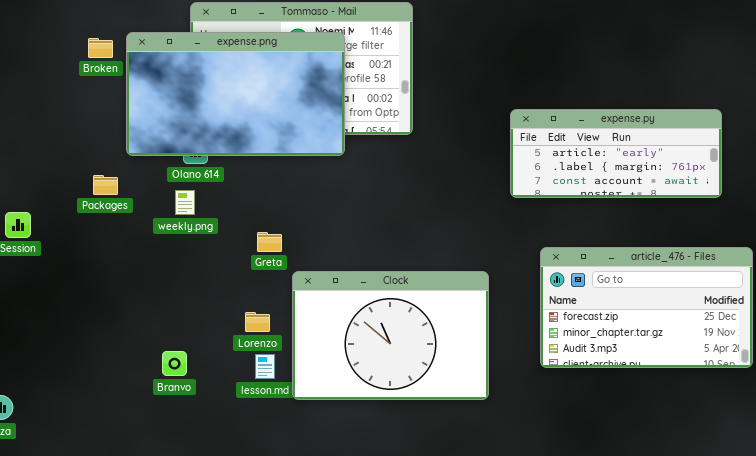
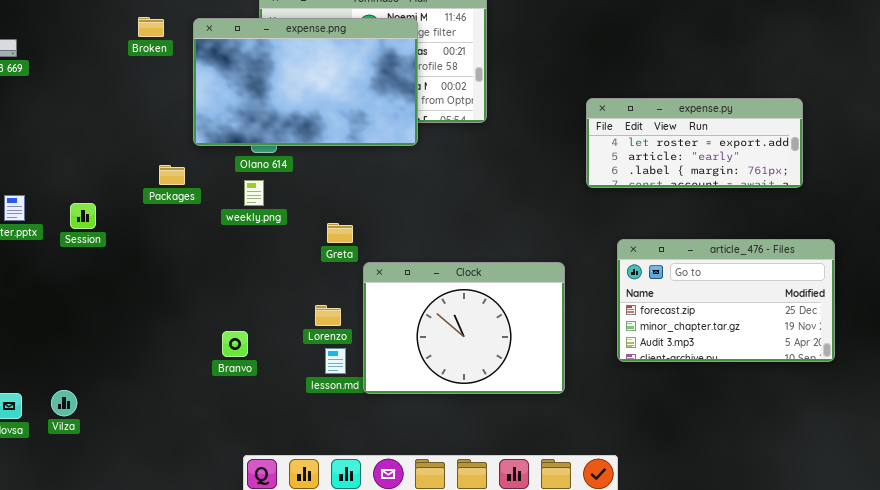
Broken: [88,38,113,58] -> [138,17,164,37], moved
expense.py: [510,109,722,198] -> [586,98,803,188], scrolled up 1 row
Branvo: [162,351,187,376] -> [222,331,248,357], moved

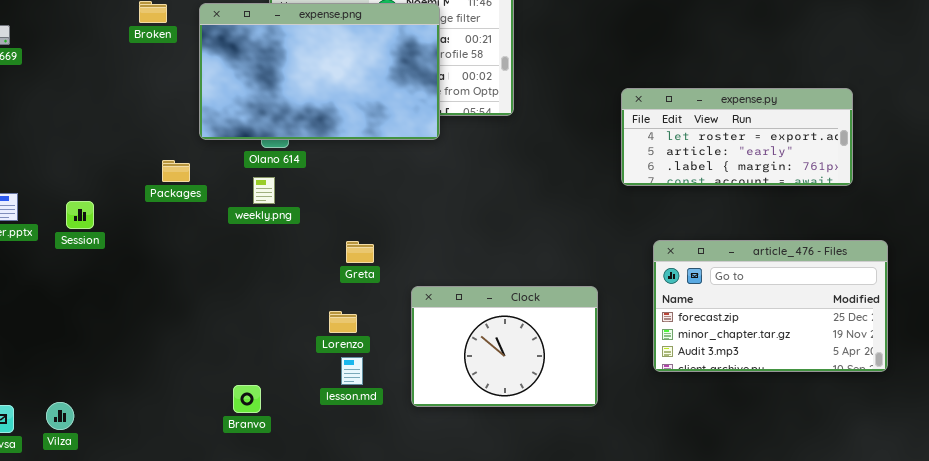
Greta: [327,223,353,243] -> [346,241,374,263], moved
Clock: [363,262,565,394] -> [411,286,598,407], resized
Branvo: [222,331,248,357] -> [233,385,261,413], moved

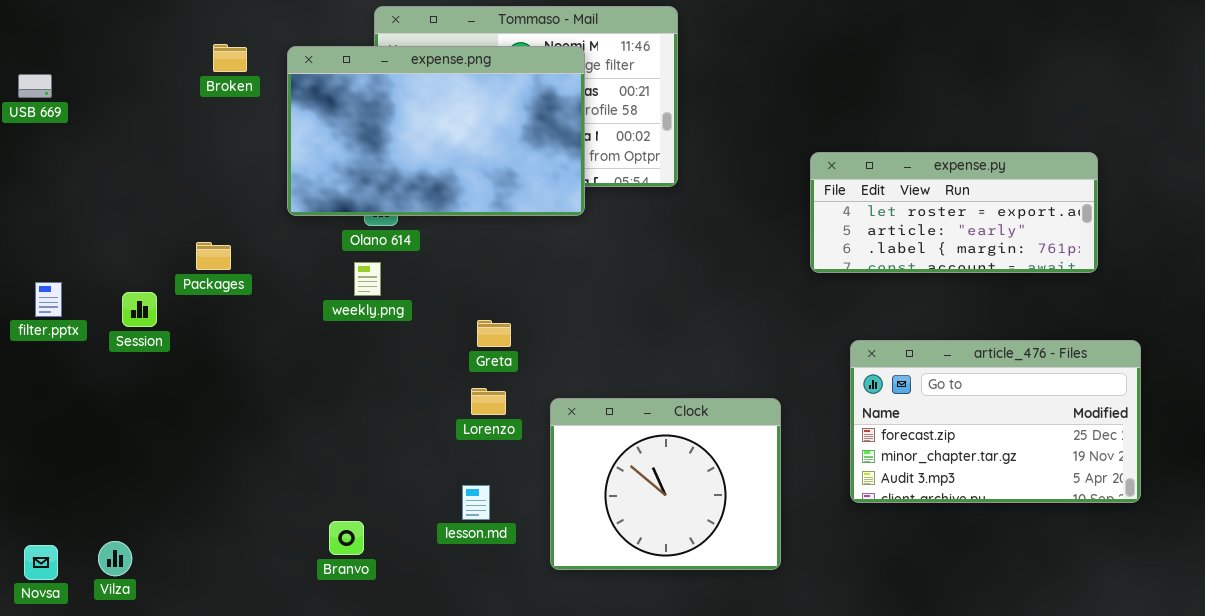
Packages: [162,160,190,182] -> [196,242,231,270], moved
Greta: [346,241,374,263] -> [477,320,511,347], moved
Clock: [411,286,598,407] -> [550,398,781,570], resized
Lorenzo: [329,311,357,333] -> [471,388,506,415], moved

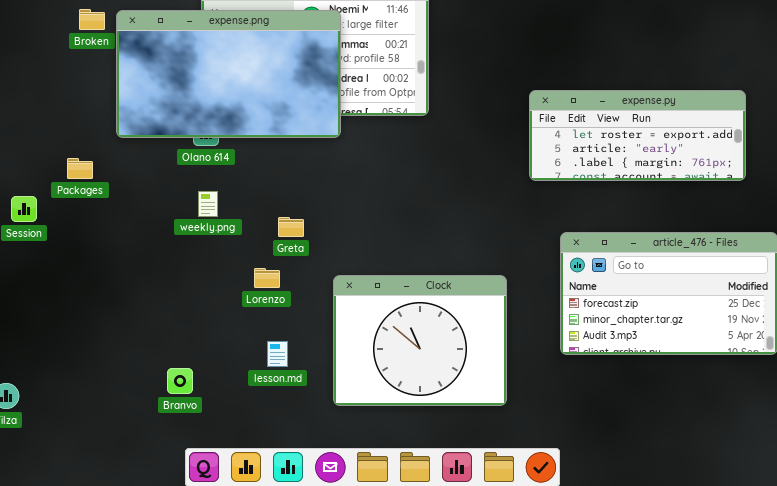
expense.png: [287,46,585,216] -> [116,10,341,138], moved
weekly.png: [354,262,381,296] -> [198,191,218,217], moved
Lorenzo: [471,388,506,415] -> [254,268,280,288], moved

